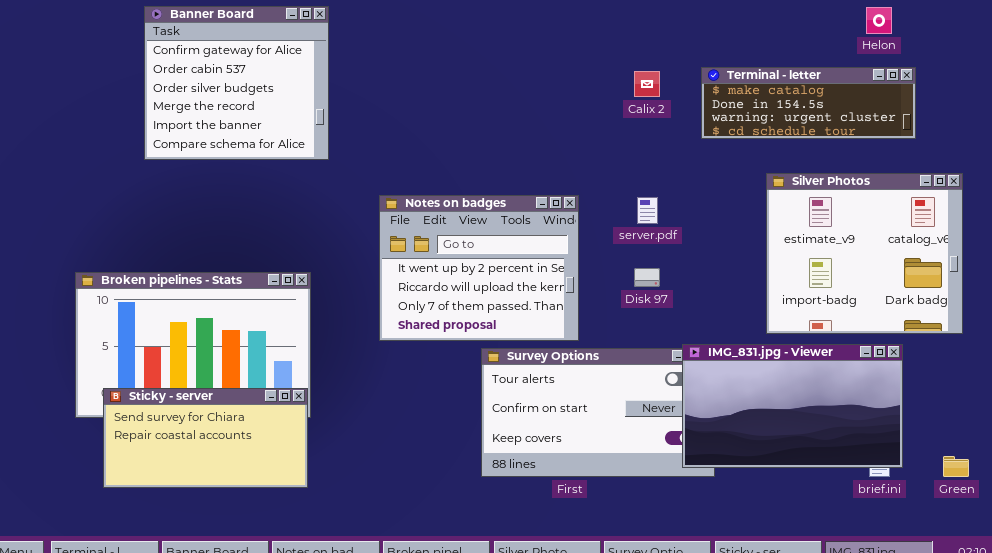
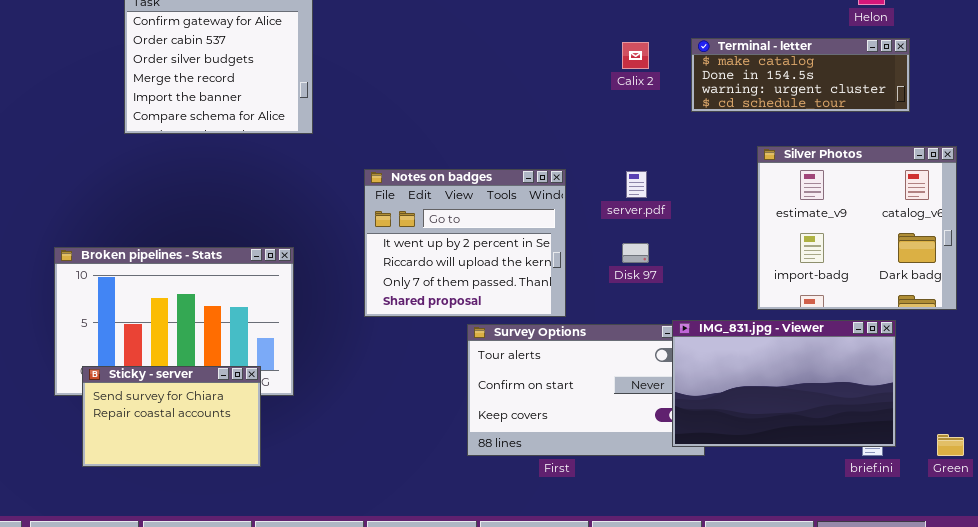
Sticky - server: [103,388,308,488] -> [82,366,261,467], resized

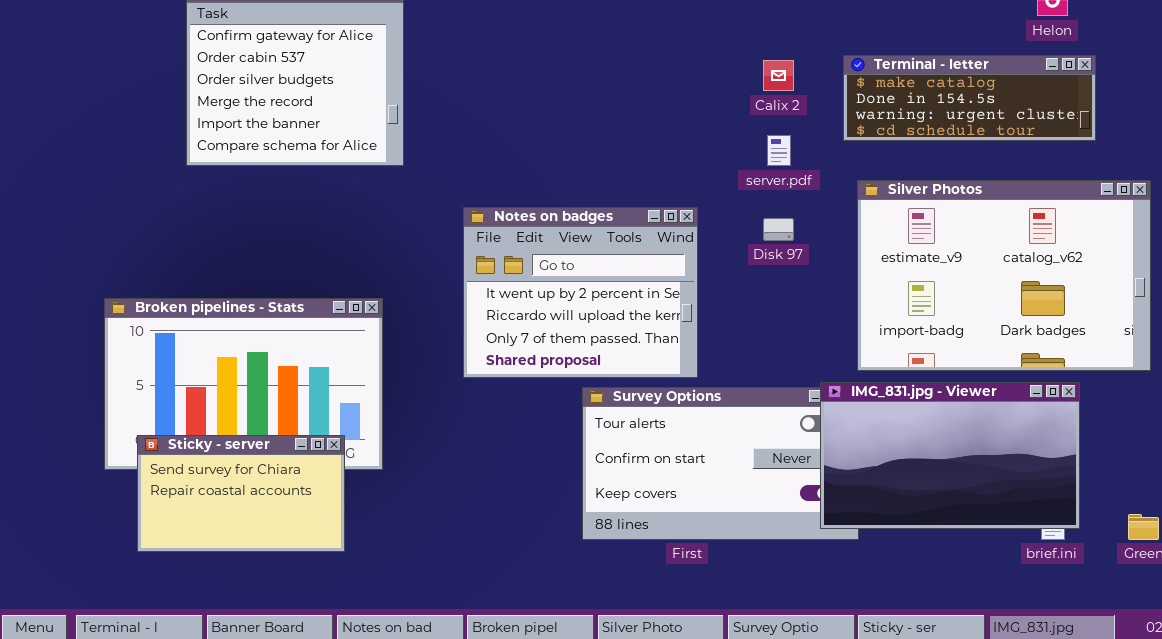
Silver Photos: [757,146,957,310] -> [857,180,1151,371], resized
server.pdf: [626,171,647,198] -> [767,135,791,166], moved
Disk 97: [622,243,649,263] -> [763,218,794,241], moved

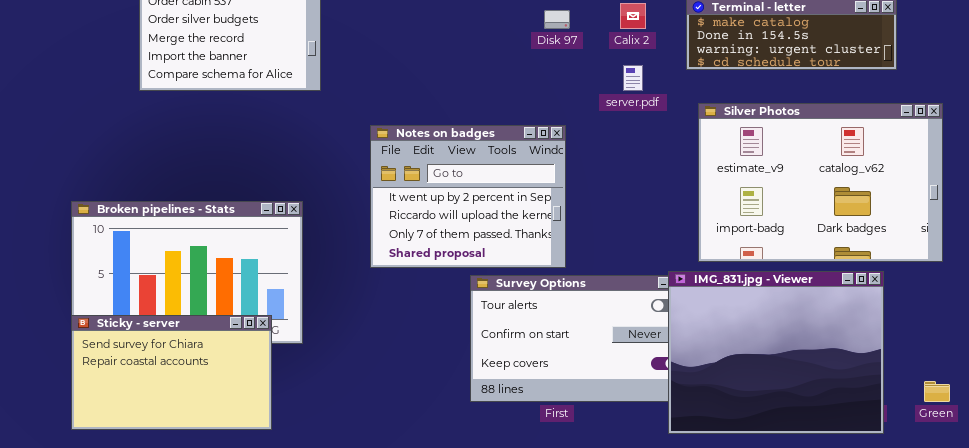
Disk 97: [763,218,794,241] -> [544,10,570,29], moved
IMG_831.jpg - Viewer: [820,382,1080,529] -> [668,271,884,434], resized
Sticky - server: [137,435,345,552] -> [71,315,272,430], resized

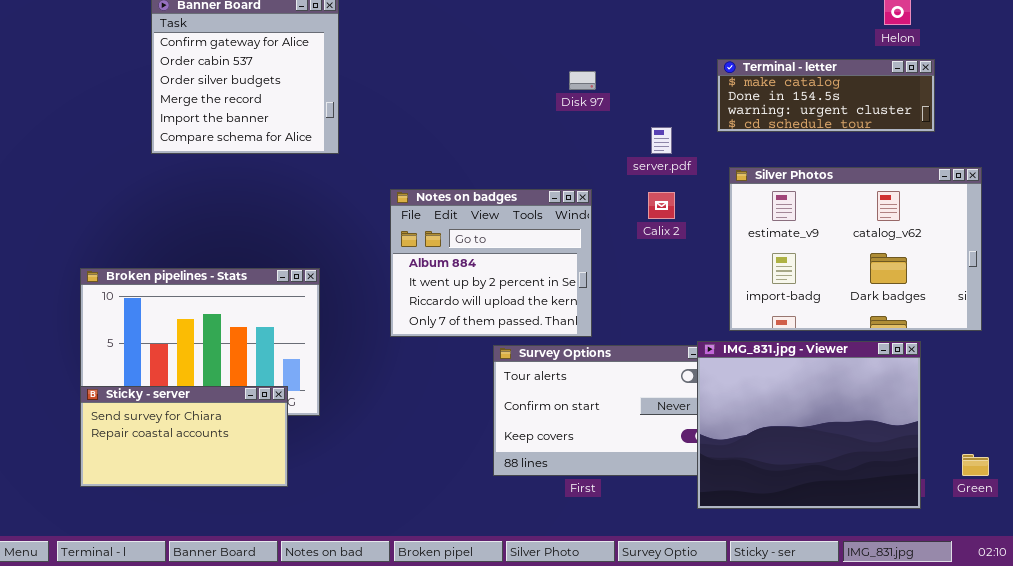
Calix 2: [620,3,646,29] -> [648,192,675,219], moved
Notes on badges: [370,125,566,268] -> [390,189,592,337], scrolled up 1 row
Sticky - server: [71,315,272,430] -> [80,386,288,487], resized

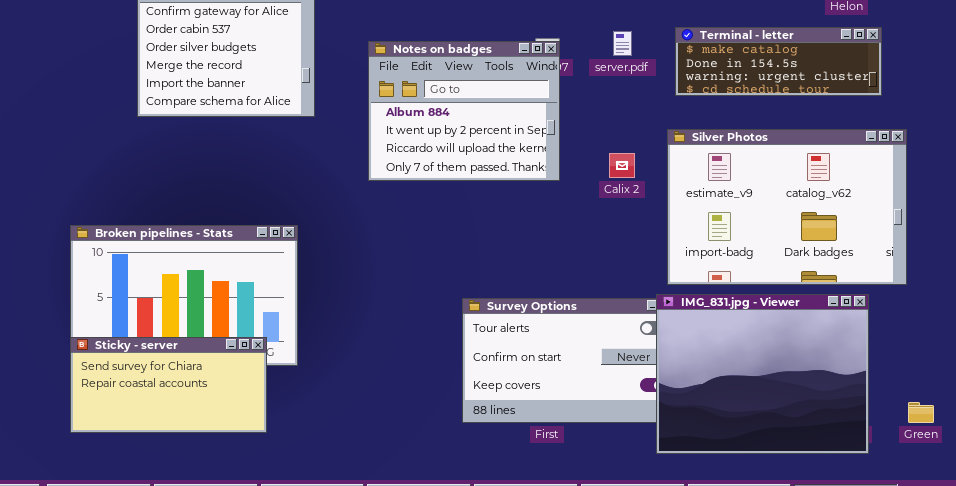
server.pdf: [651,127,672,154] -> [613,31,632,56], moved
Silver Photos: [729,167,982,331] -> [667,129,907,285], moved
Notes on badges: [390,189,592,337] -> [368,41,560,181], moved

